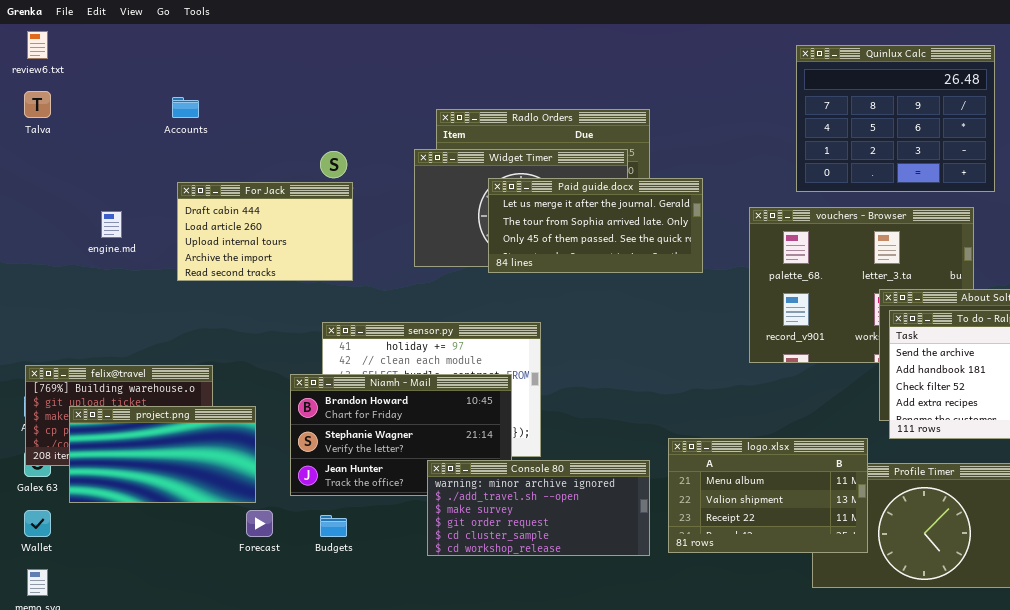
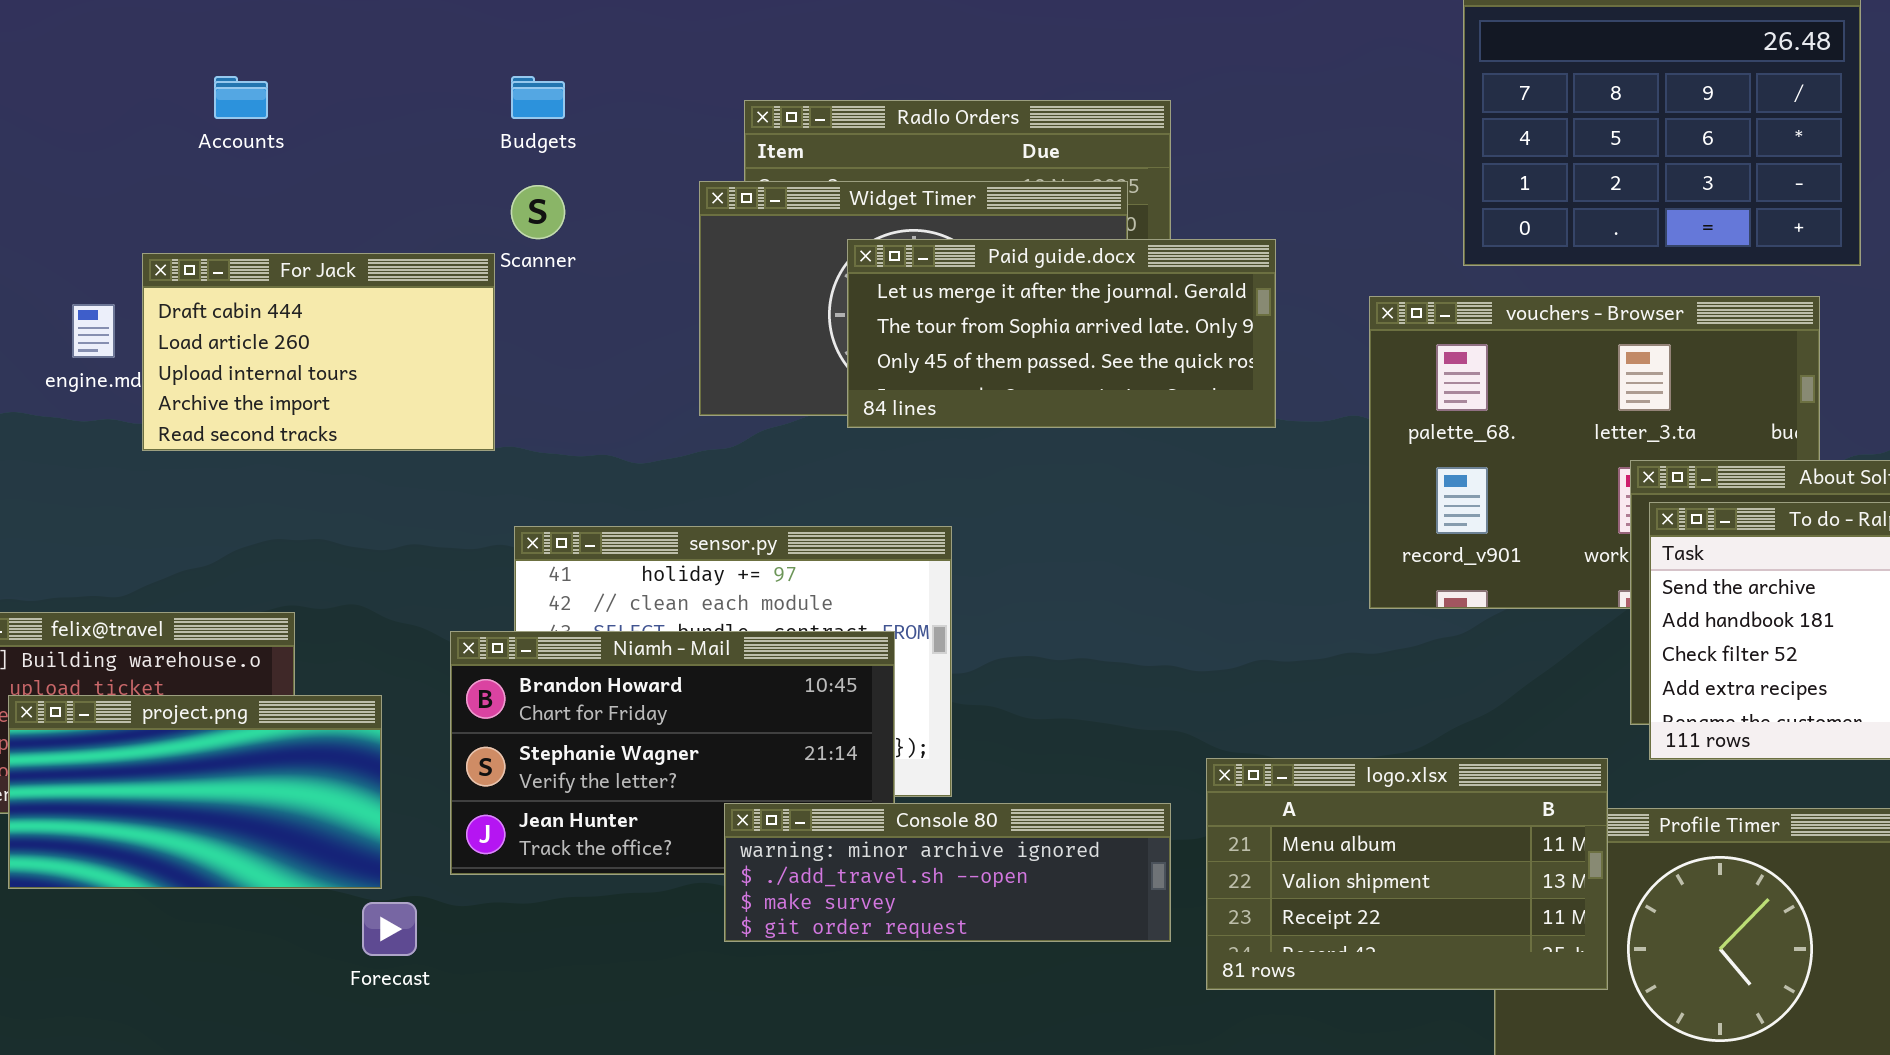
For Jack: [177,182,353,281] -> [142,253,495,451], moved
Console 80: [427,460,650,556] -> [724,803,1171,942], resized
Budgets: [320,515,347,537] -> [511,76,565,119], moved

